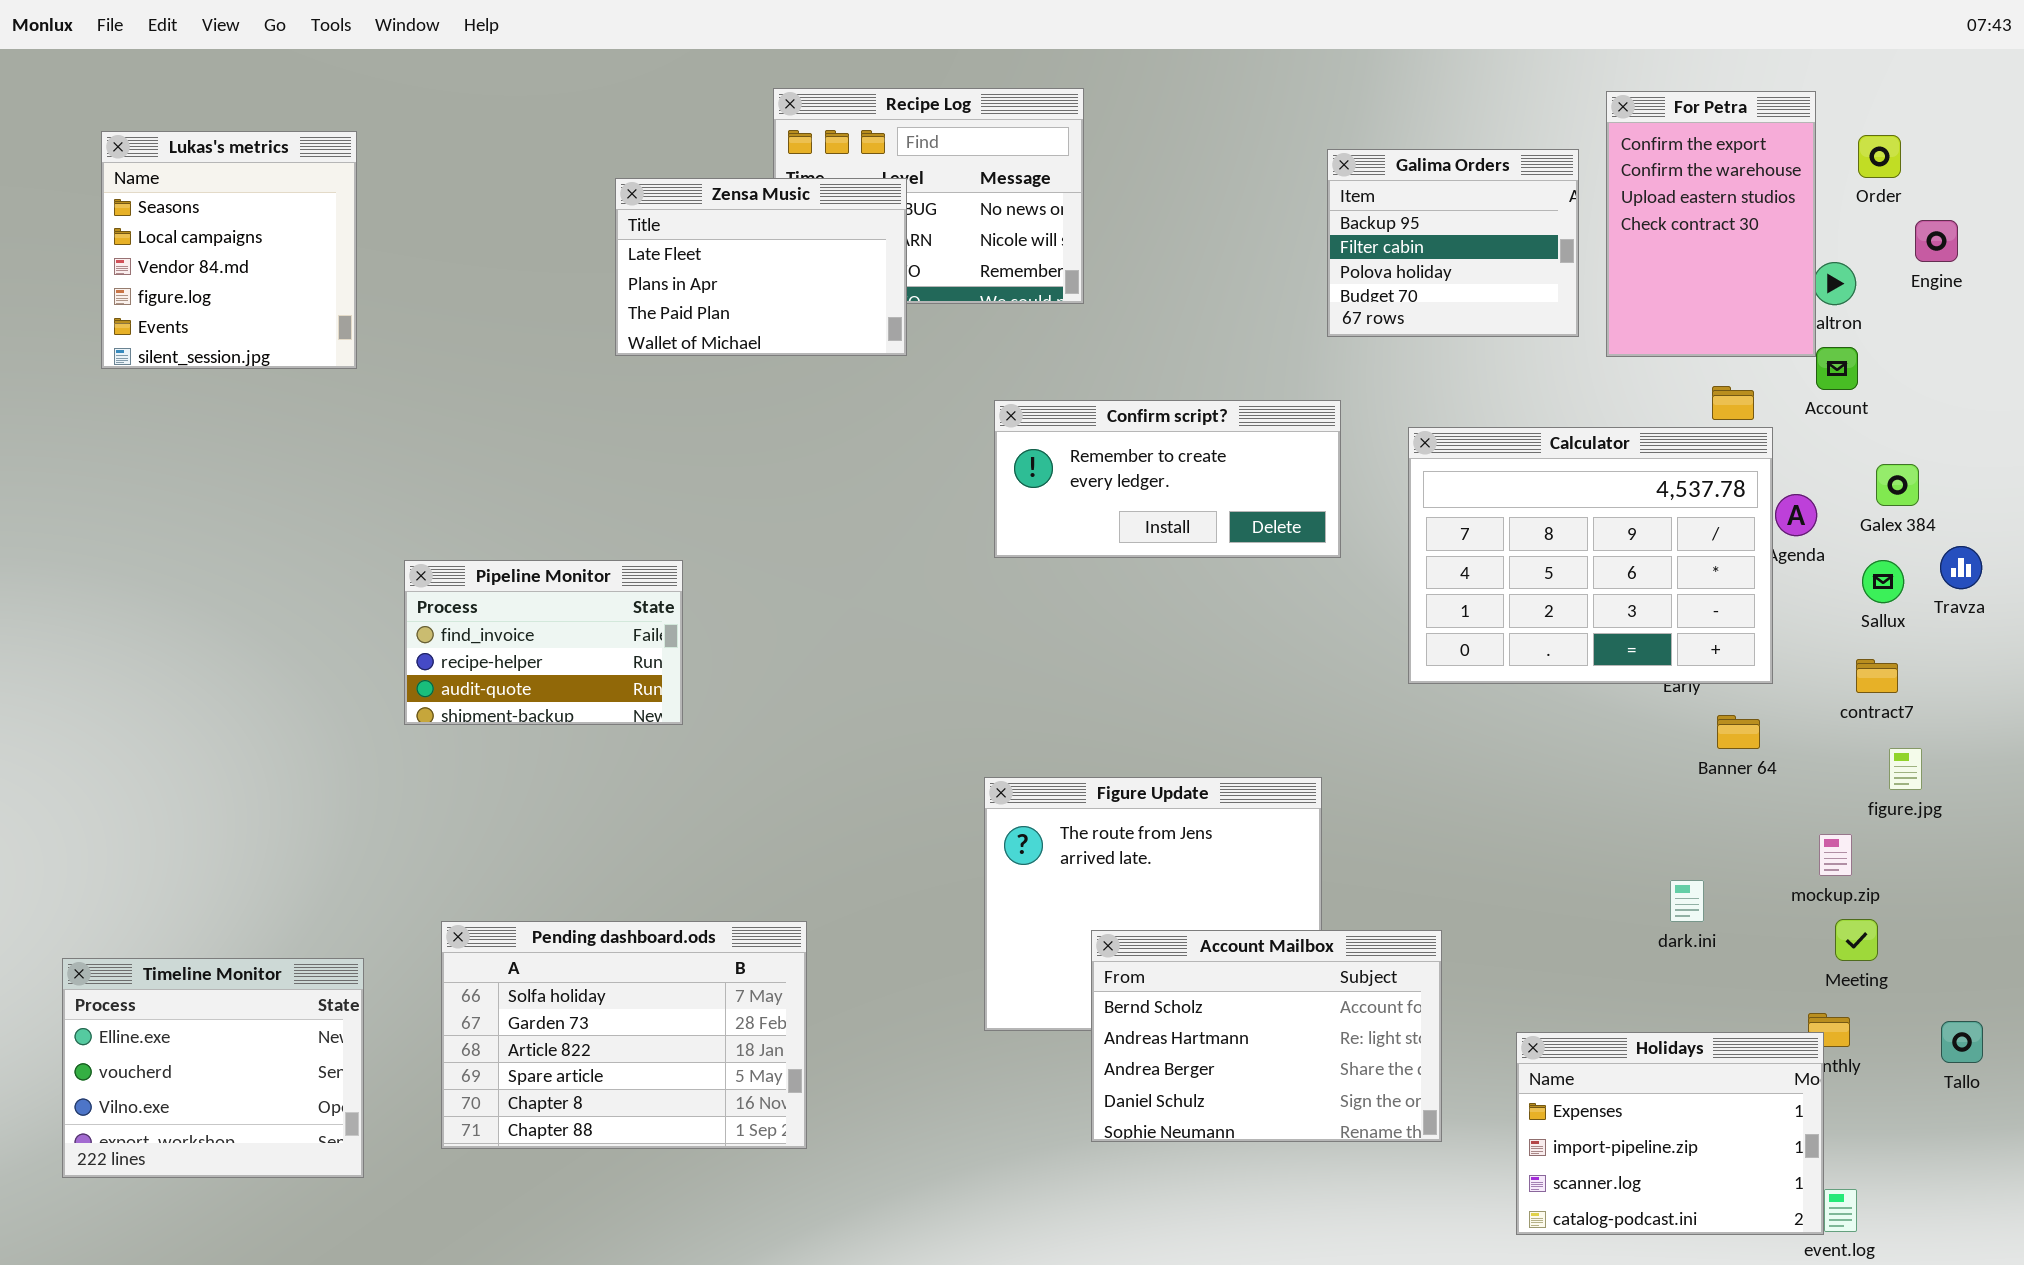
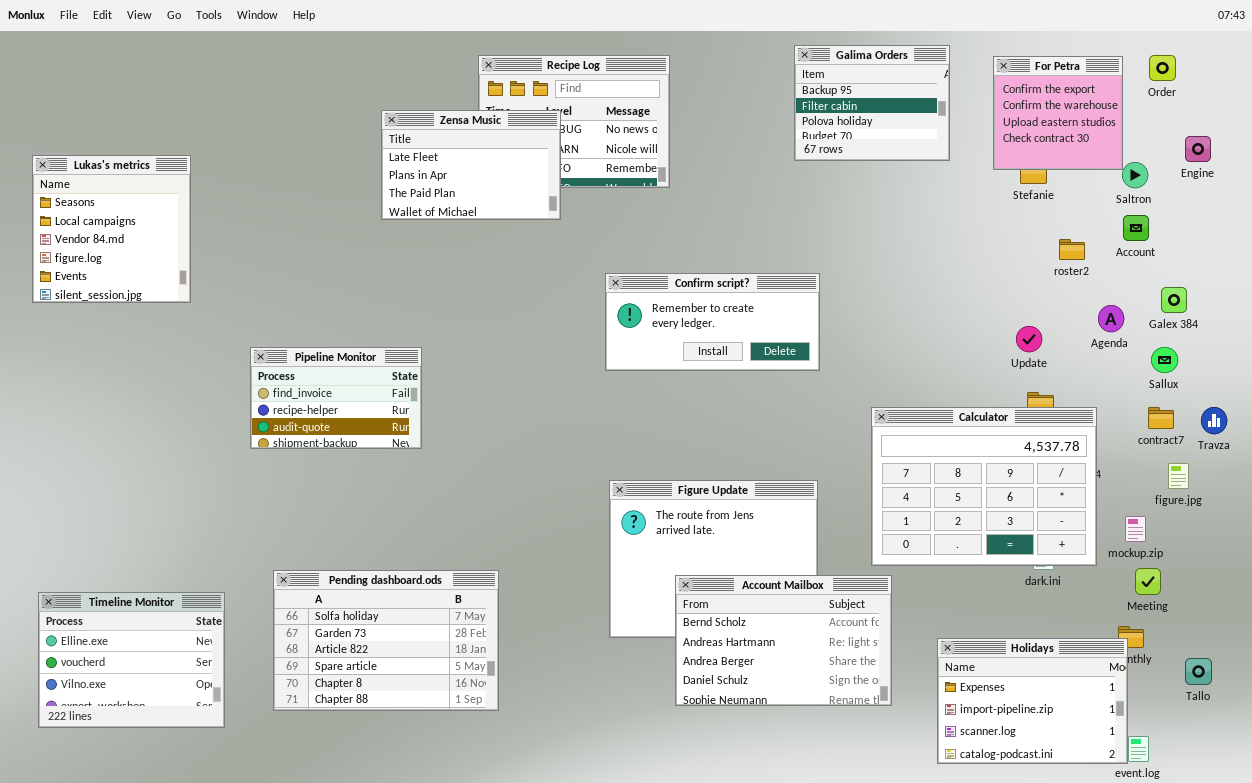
For Petra: [1606,91,1816,357] -> [993,56,1123,170], resized
Lukas's metrics: [101,131,357,369] -> [32,155,191,303], moved
Order: [1858,135,1901,178] -> [1149,55,1176,81], moved
Galima Orders: [1327,149,1579,337] -> [794,45,950,161], moved
Confirm script?: [994,400,1341,558] -> [605,273,820,371], moved
Calculator: [1408,427,1773,684] -> [871,407,1097,566], moved
Travza: [1940,546,1982,589] -> [1201,407,1227,434], moved
Tallo: [1941,1021,1983,1063] -> [1185,658,1212,685], moved

